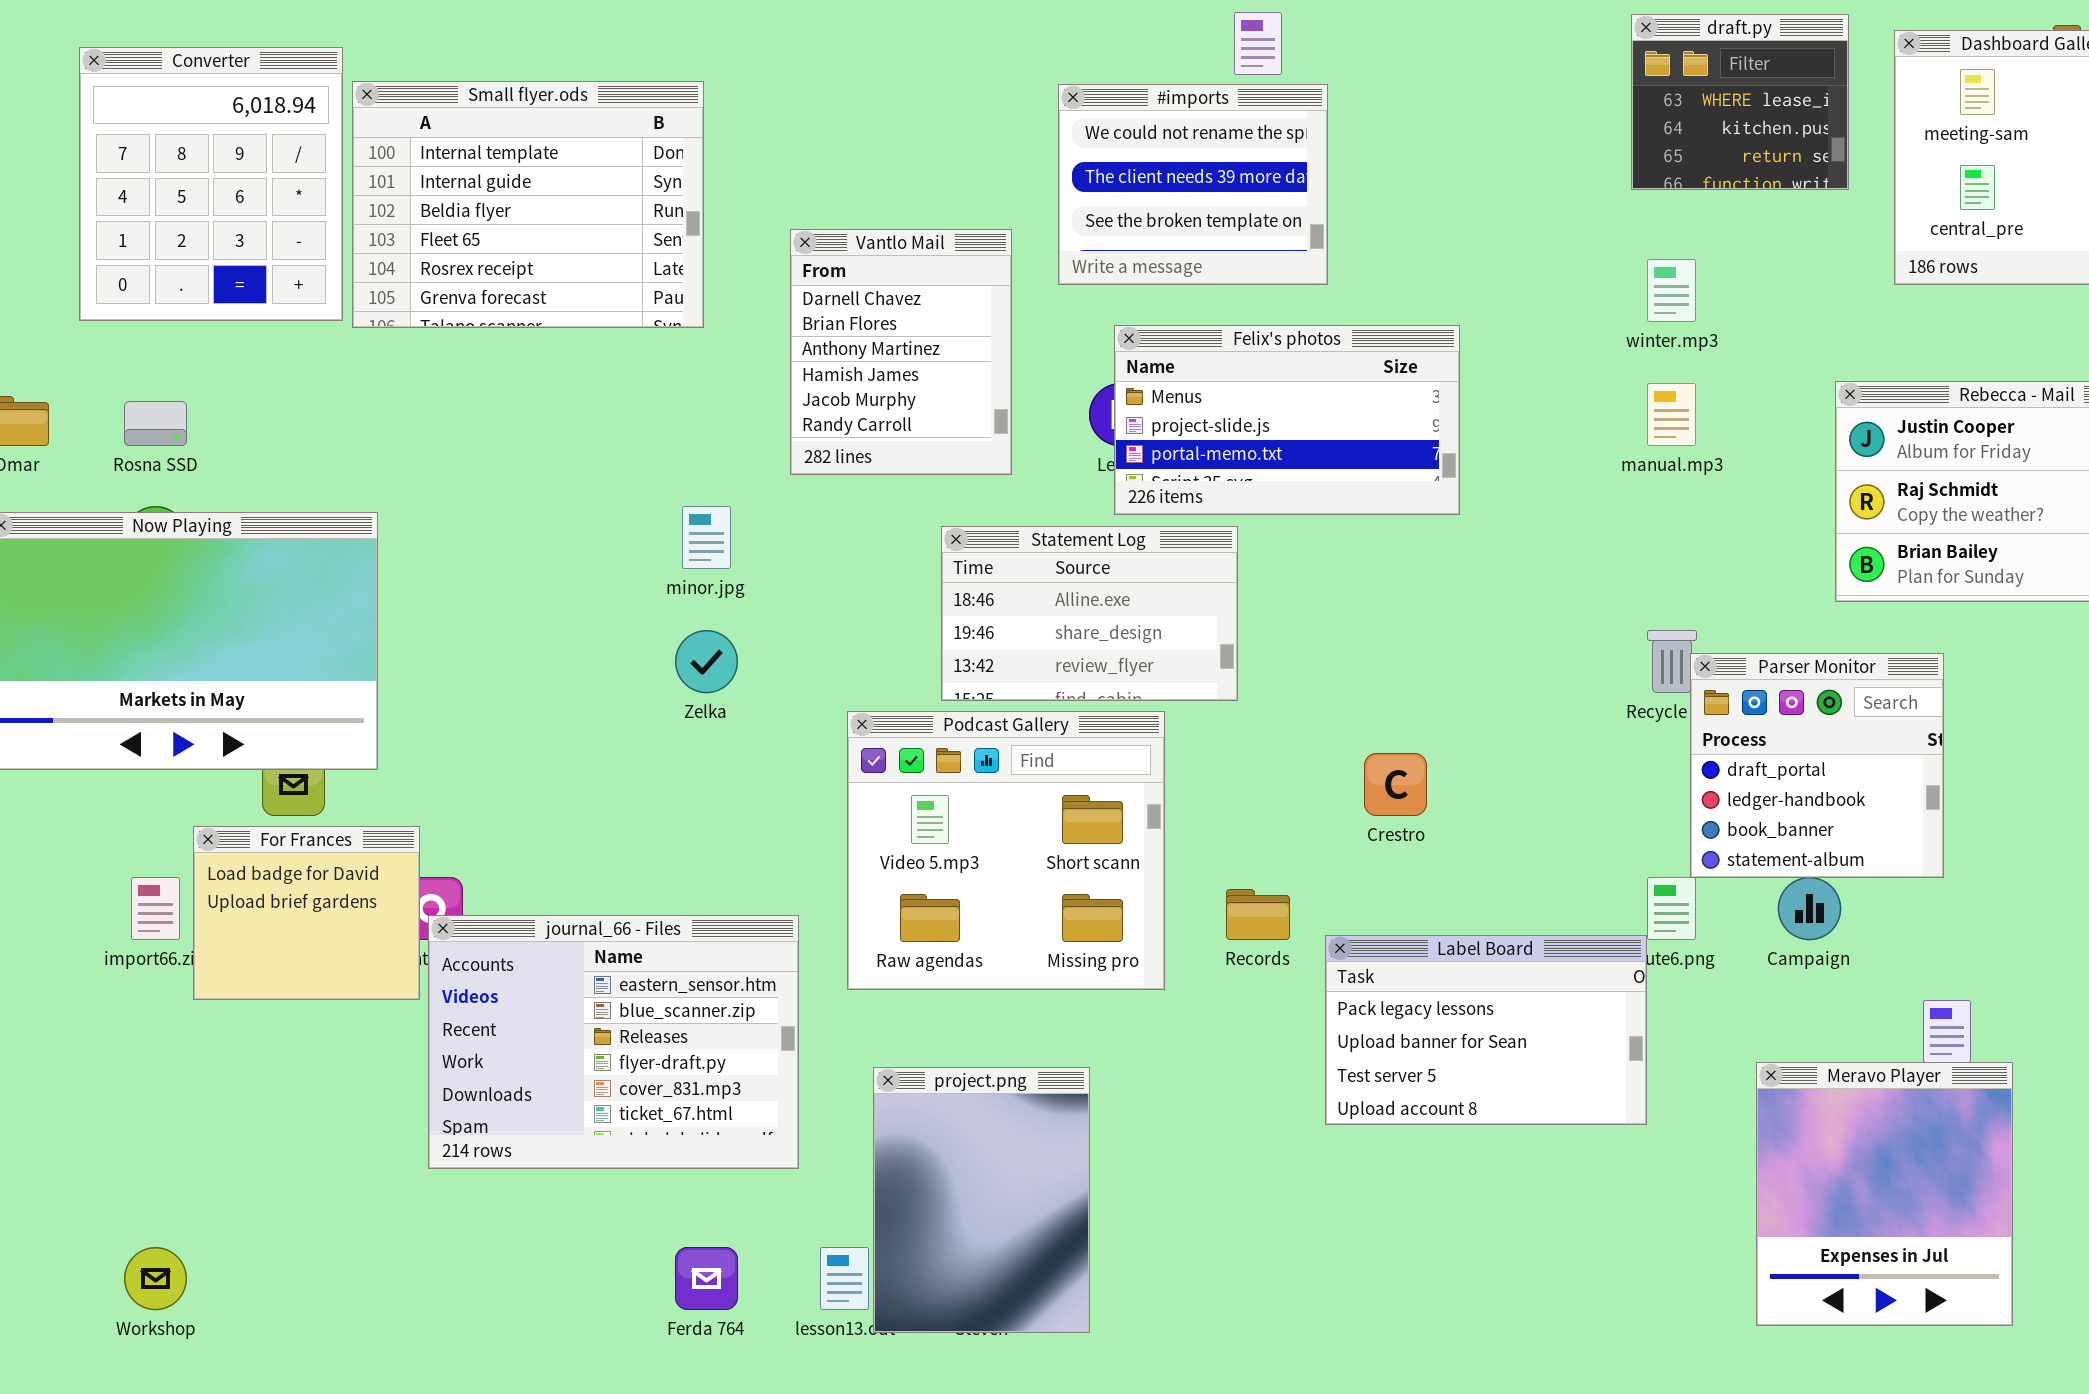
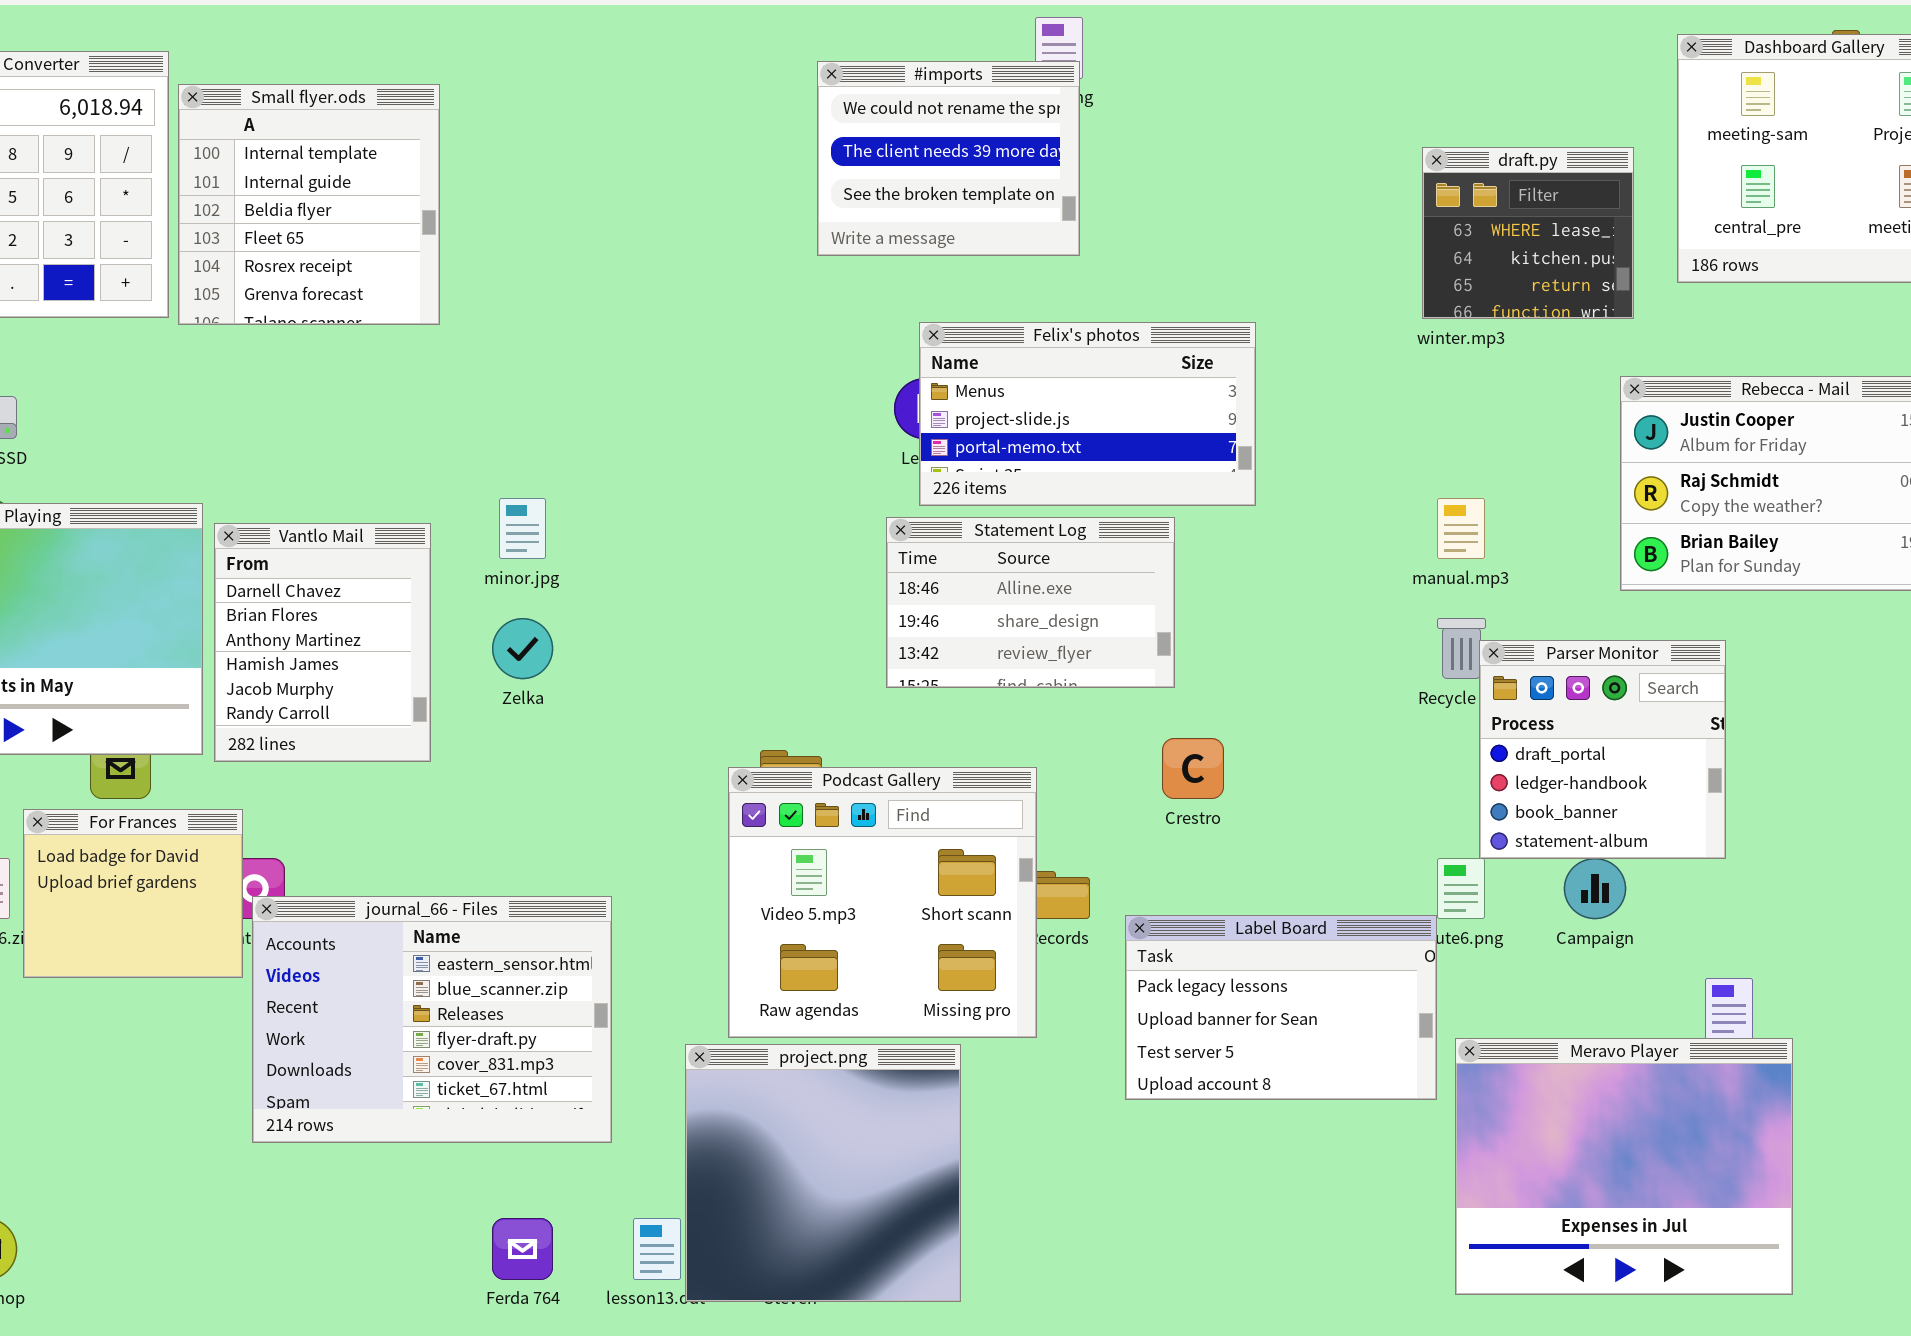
draft.py: [1631,14,1849,190] -> [1422,147,1634,319], moved
Small flyer.ods: [352,81,704,328] -> [178,84,440,325], resized
#imports: [1058,84,1328,285] -> [817,61,1080,256], moved
Vantlo Mail: [790,229,1012,475] -> [214,523,431,762], moved
manual.mp3: [1647,383,1696,446] -> [1437,498,1485,559], moved
Statement Log: [941,526,1238,701] -> [886,517,1175,688], moved
Podcast Gallery: [847,711,1165,990] -> [728,767,1037,1038], moved
Meravo Player: [1756,1062,2013,1326] -> [1455,1038,1793,1295], resized
project.png: [873,1067,1090,1333] -> [685,1044,961,1302], resized

